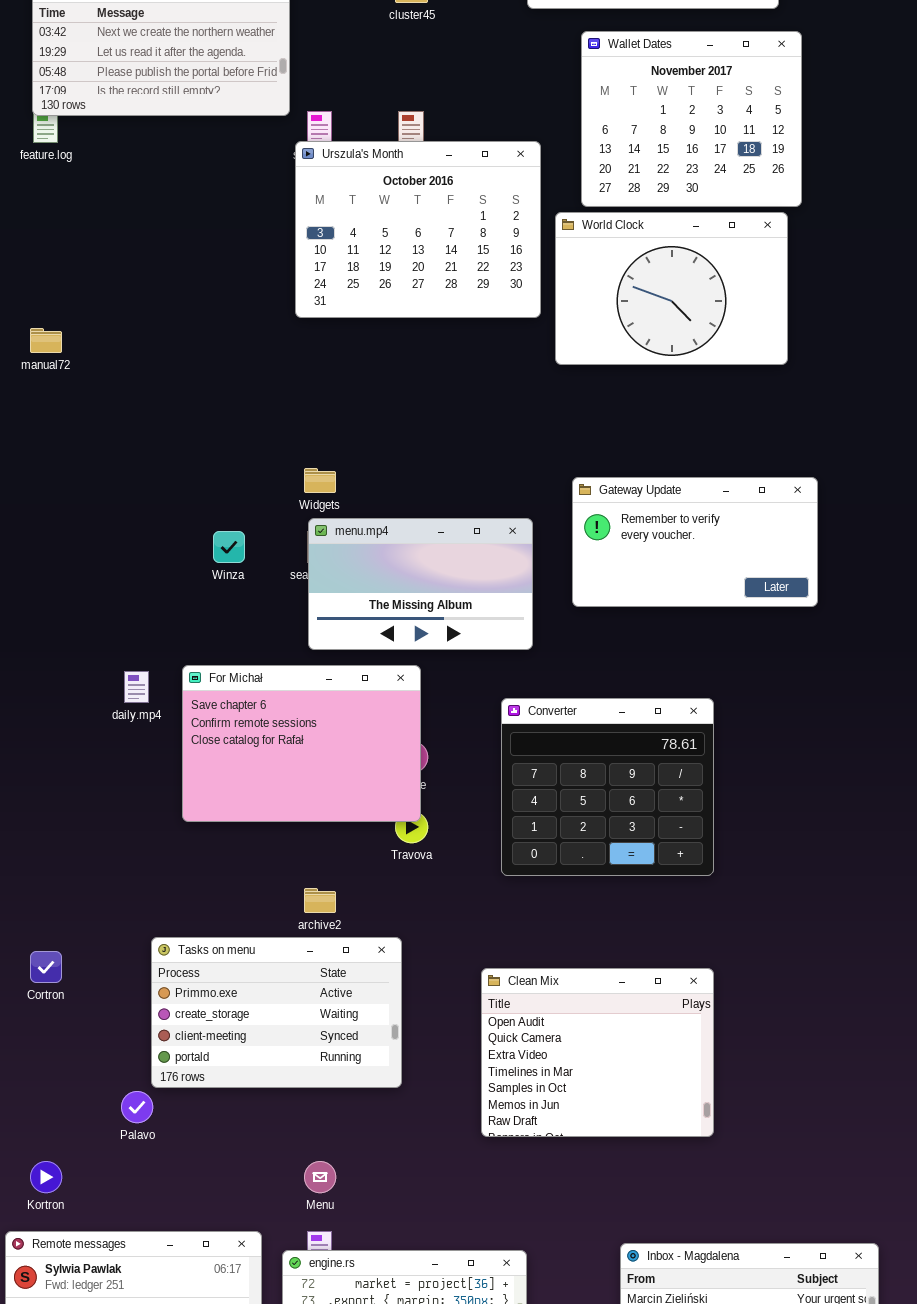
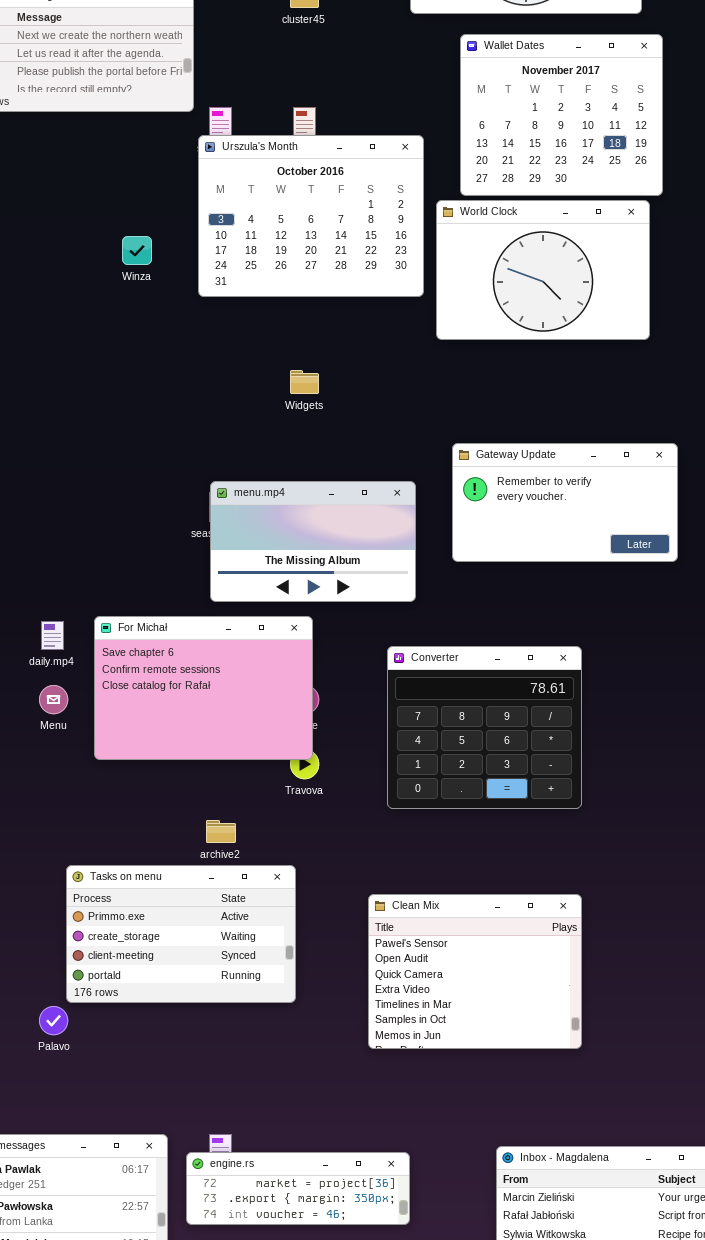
Widgets: [304,468,336,493] -> [290,370,319,394], moved
Winza: [213,531,245,563] -> [122,236,152,265], moved
Clean Mix: [481,968,714,1137] -> [368,894,582,1049], scrolled up 1 row
Menu: [304,1161,336,1193] -> [39,685,68,714], moved

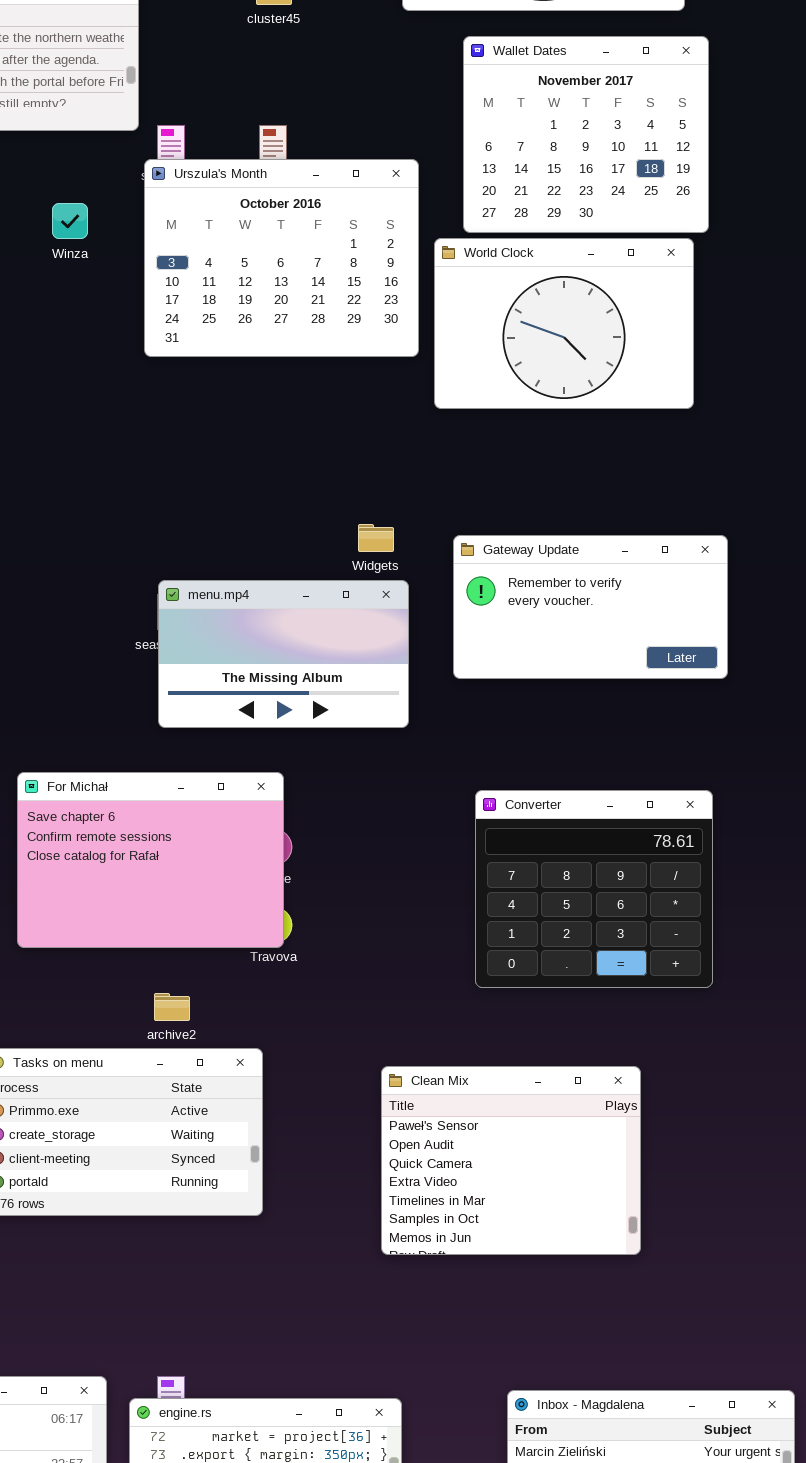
Winza: [122,236,152,265] -> [52,203,88,239], moved
Widgets: [290,370,319,394] -> [358,524,394,552], moved
For Michał: [94,616,313,760] -> [17,772,284,948], moved
Converter: [387,646,582,809] -> [475,790,713,988], moved
Clean Mix: [368,894,582,1049] -> [381,1066,641,1255], moved

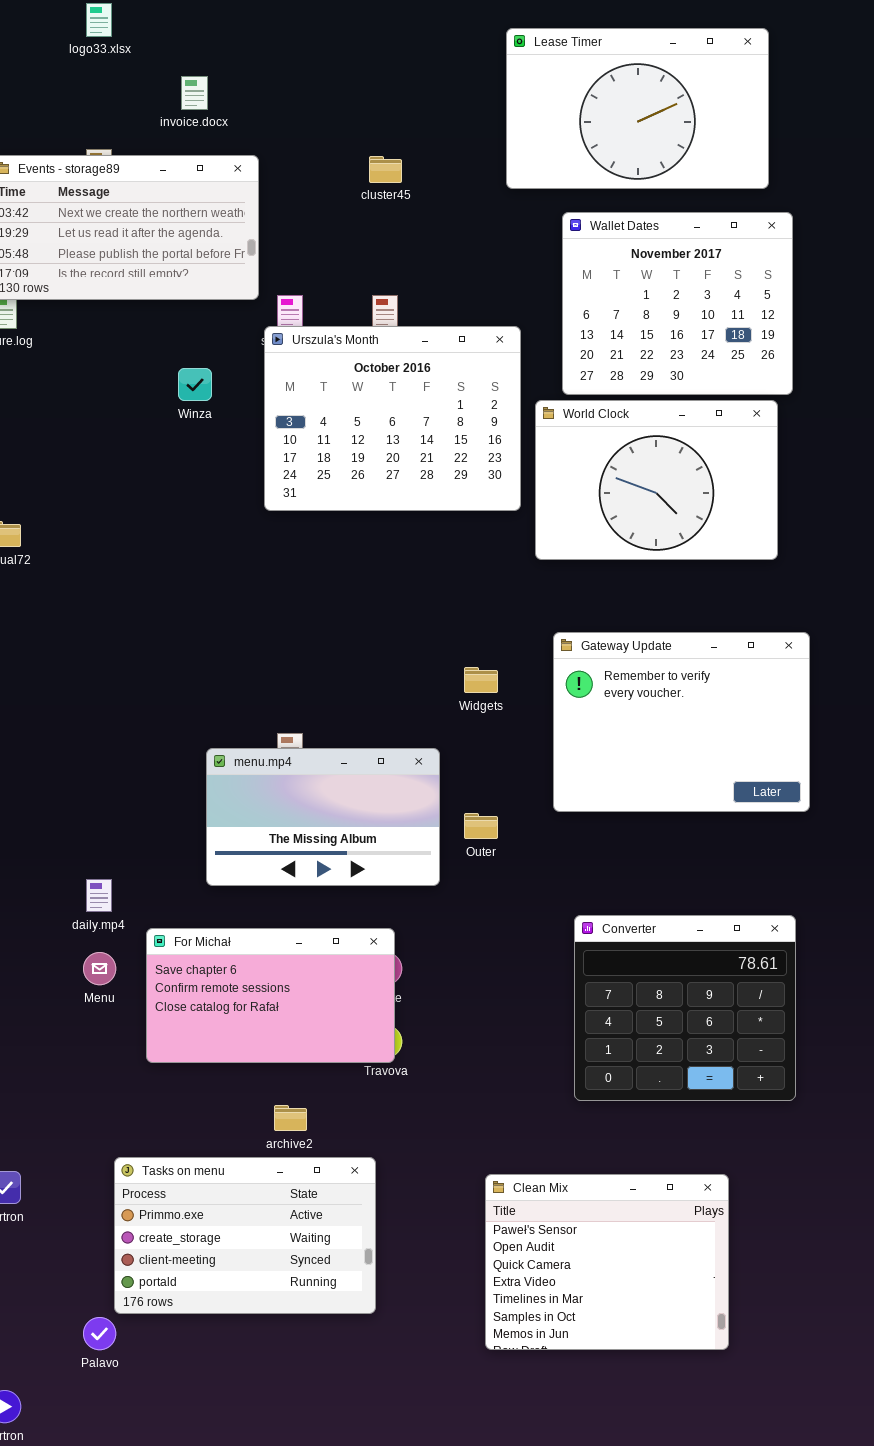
Gateway Update: [453,535,728,679] -> [553,632,810,812], resized
menu.mp4: [158,580,409,728] -> [206,748,440,886], moved
For Michał: [17,772,284,948] -> [146,928,395,1063], resized

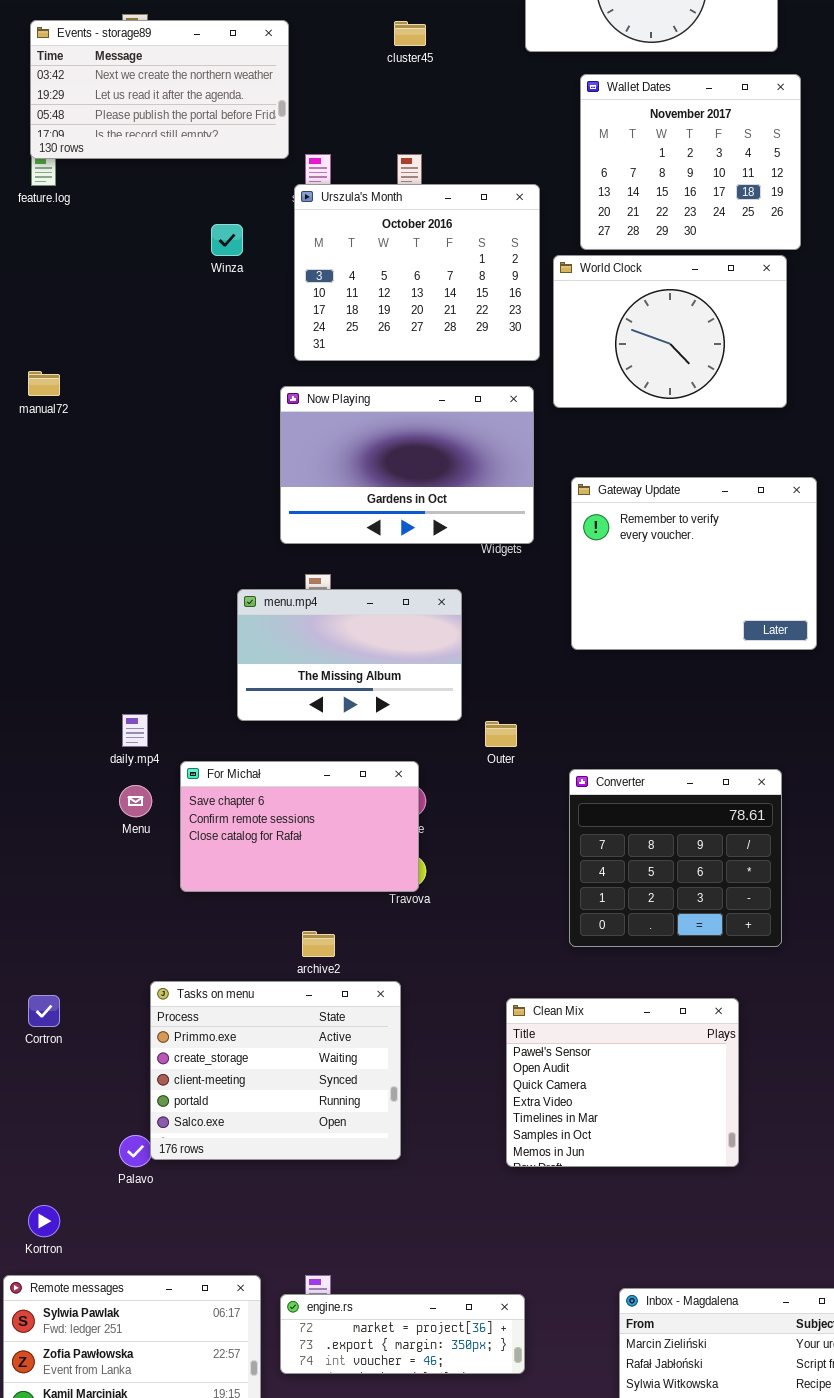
Now Playing: none -> [280,386,534,544], opened
Outer: [464,813,498,839] -> [485,721,517,747], moved
Converter: [574,915,796,1101] -> [569,769,782,947], moved
Tasks on menu: [114,1157,376,1314] -> [150,981,401,1160], resized

